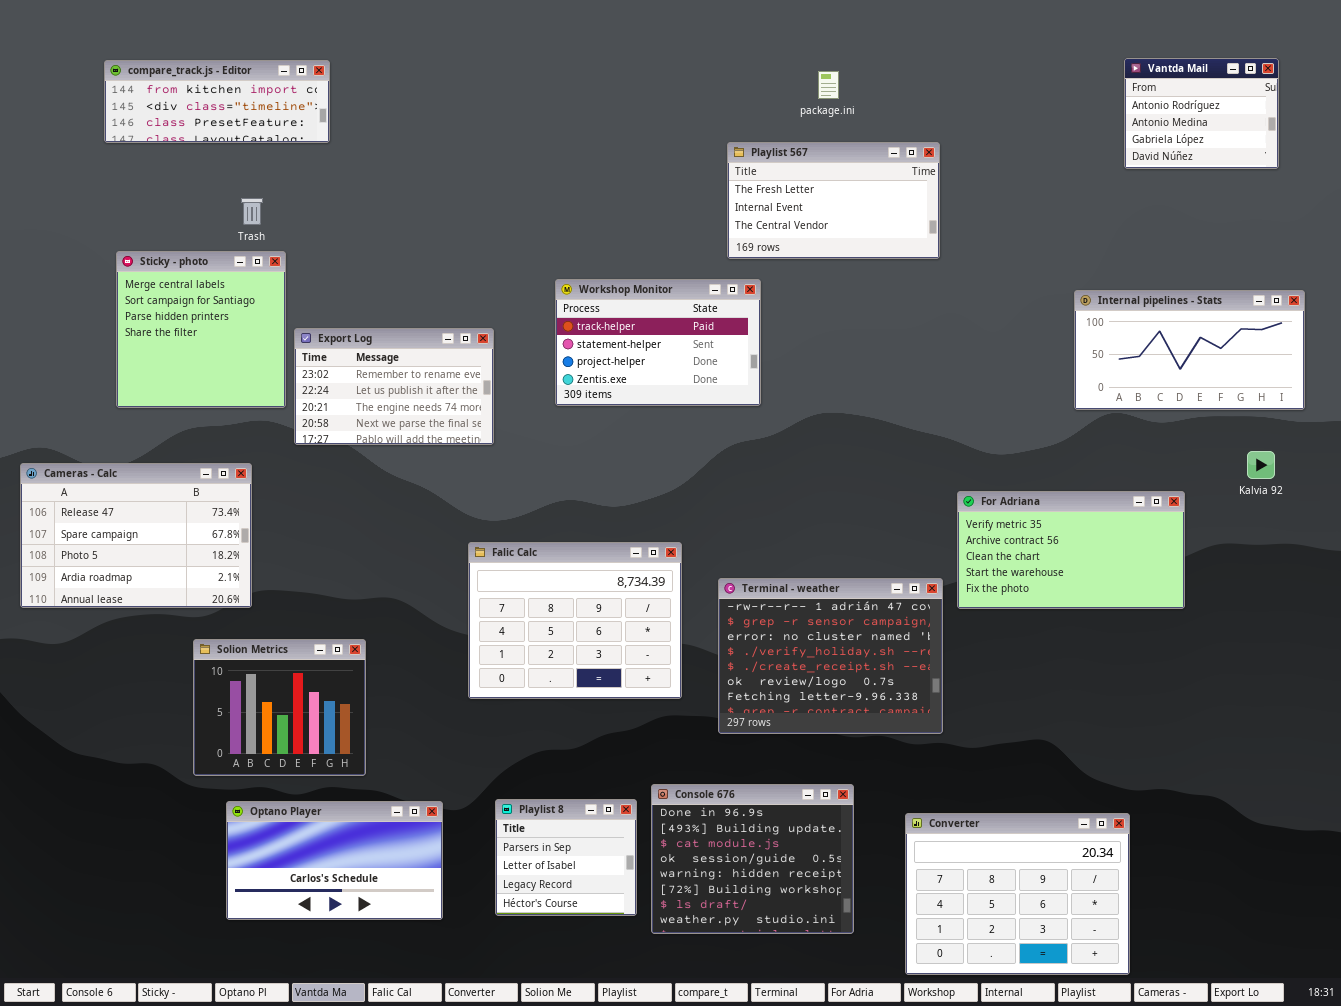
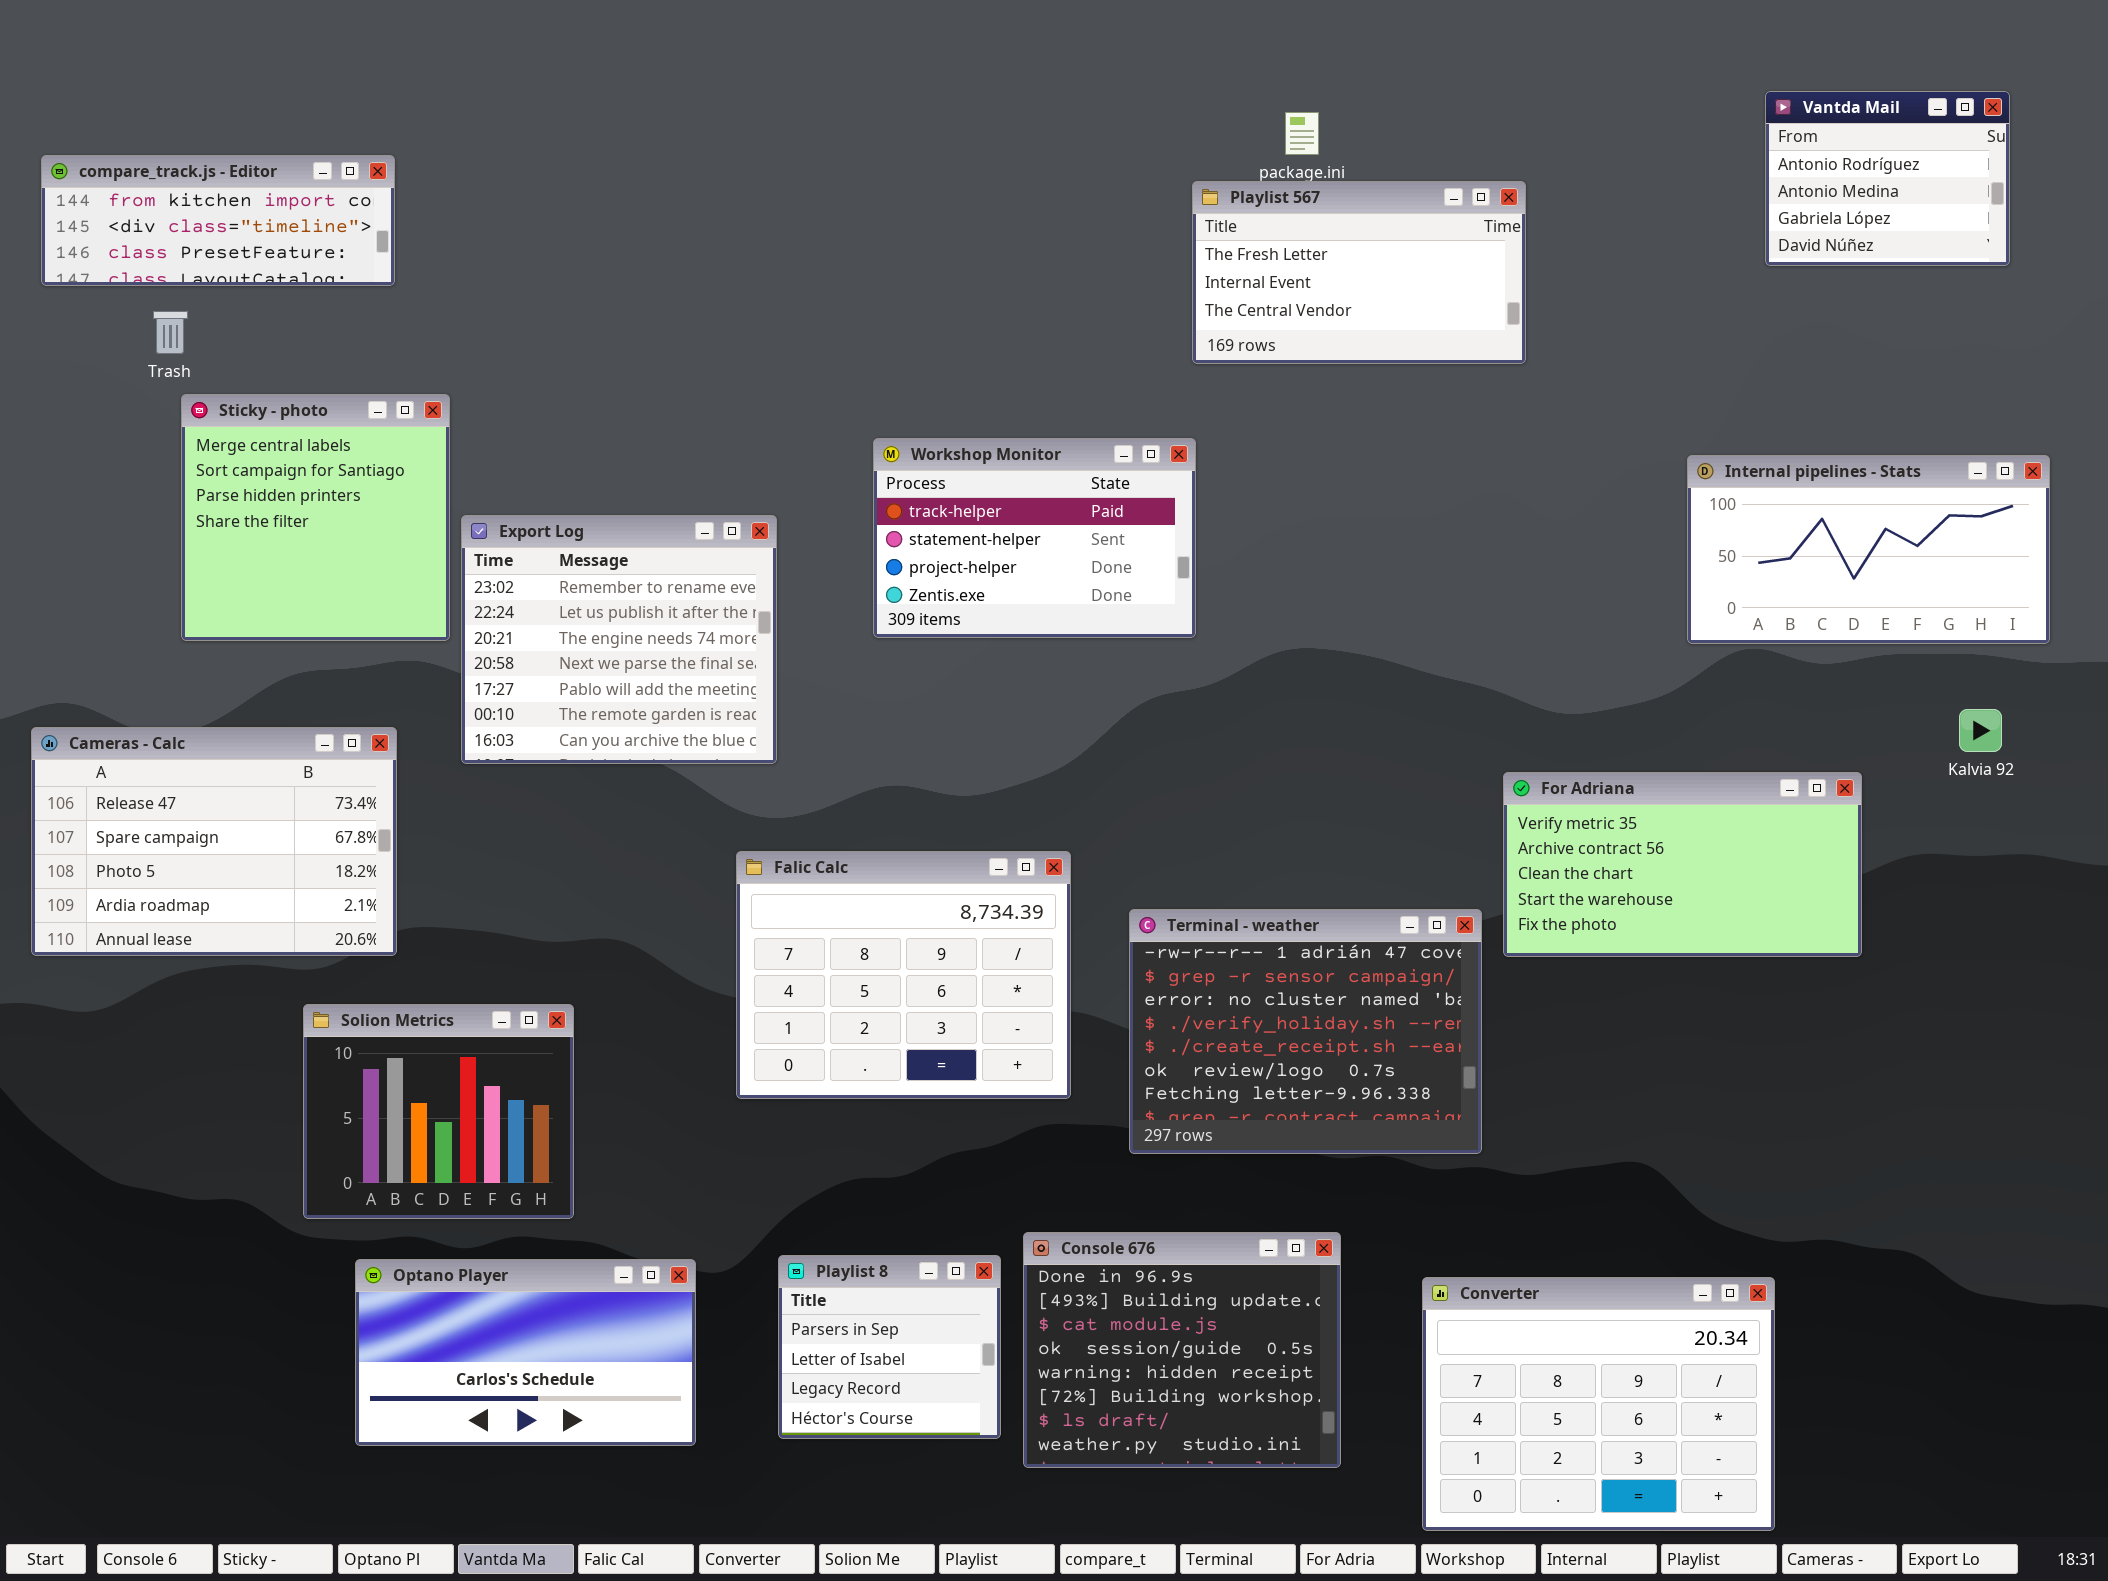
compare_track.js - Editor: [104,60,330,143] -> [41,155,395,286], moved
Playlist 567: [727,142,940,259] -> [1192,181,1526,364], moved
Trash: [241,198,263,225] -> [153,311,188,354], moved
Export Log: [294,328,494,445] -> [461,515,777,764], resized

